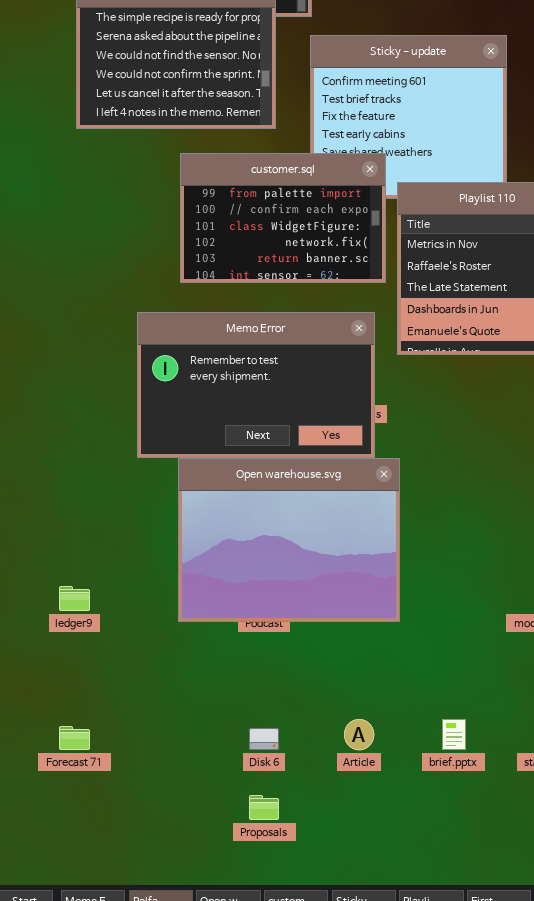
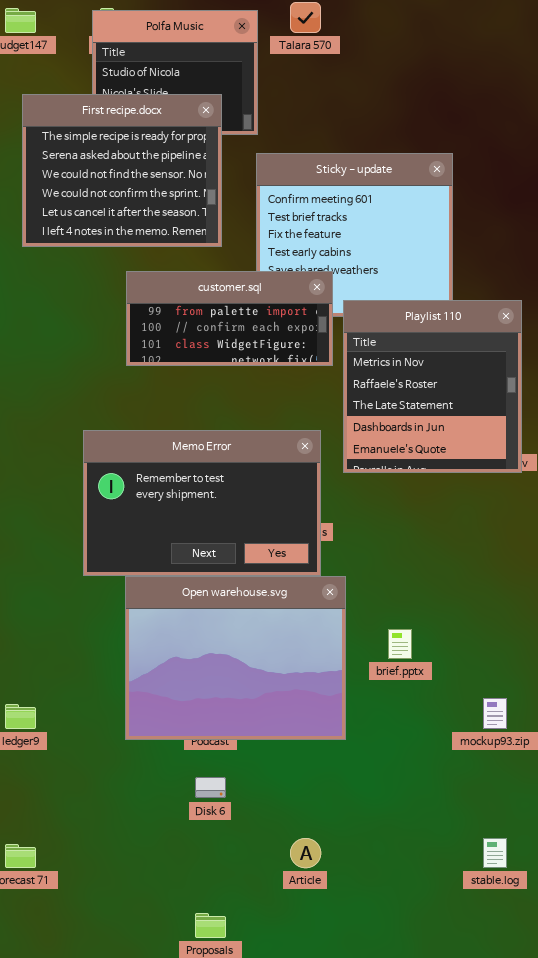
customer.sql: [180,153,386,283] -> [126,271,333,366], resized
brief.pptx: [442,719,466,750] -> [388,629,412,659], moved
Disk 6: [249,728,279,750] -> [195,777,226,798], moved

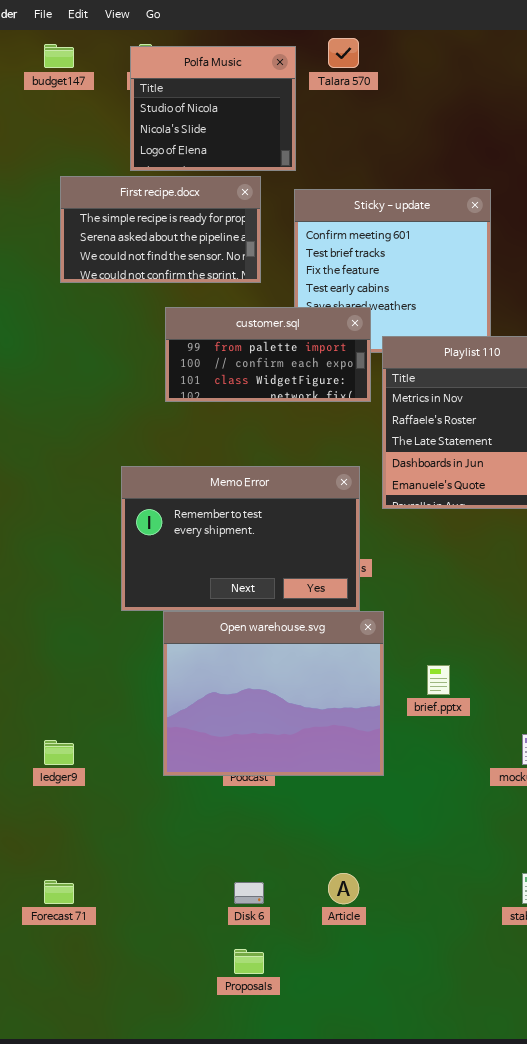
First recipe.docx: [22,94,222,247] -> [60,176,261,283], resized
Disk 6: [195,777,226,798] -> [234,882,264,904], moved

